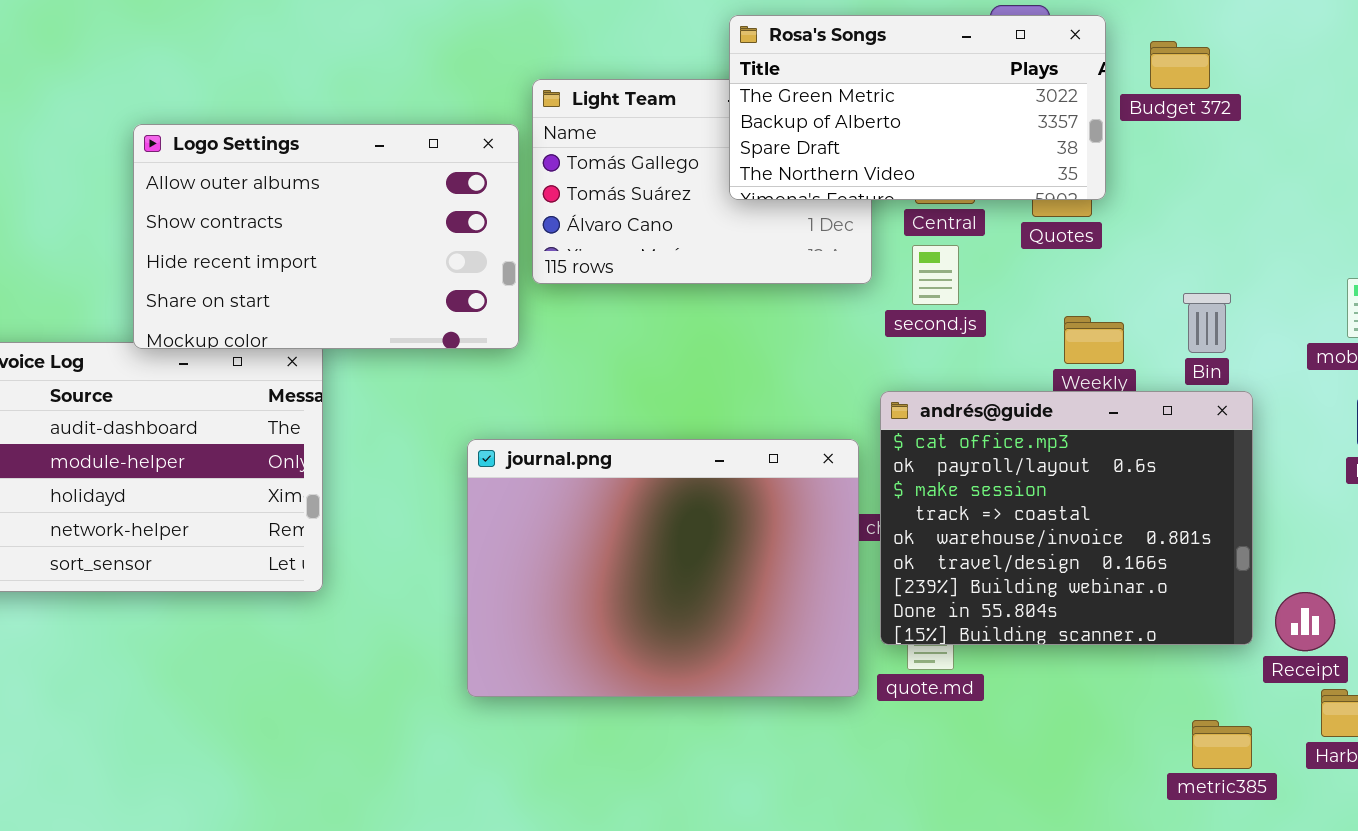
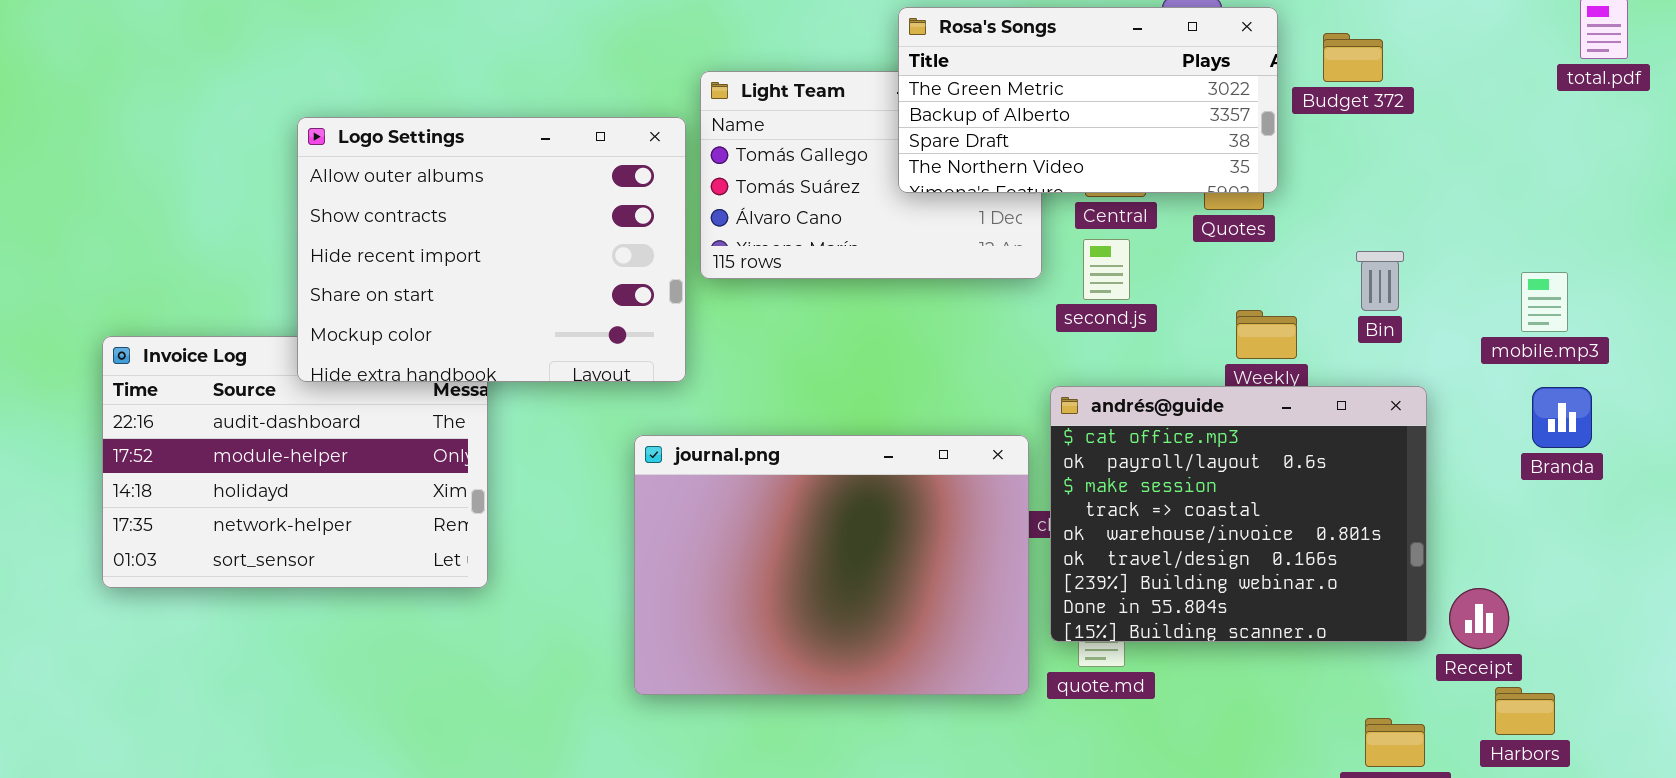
Logo Settings: [133,124,519,349] -> [297,117,686,382], resized
Bin: [1183,293,1231,353] -> [1356,251,1404,311], moved

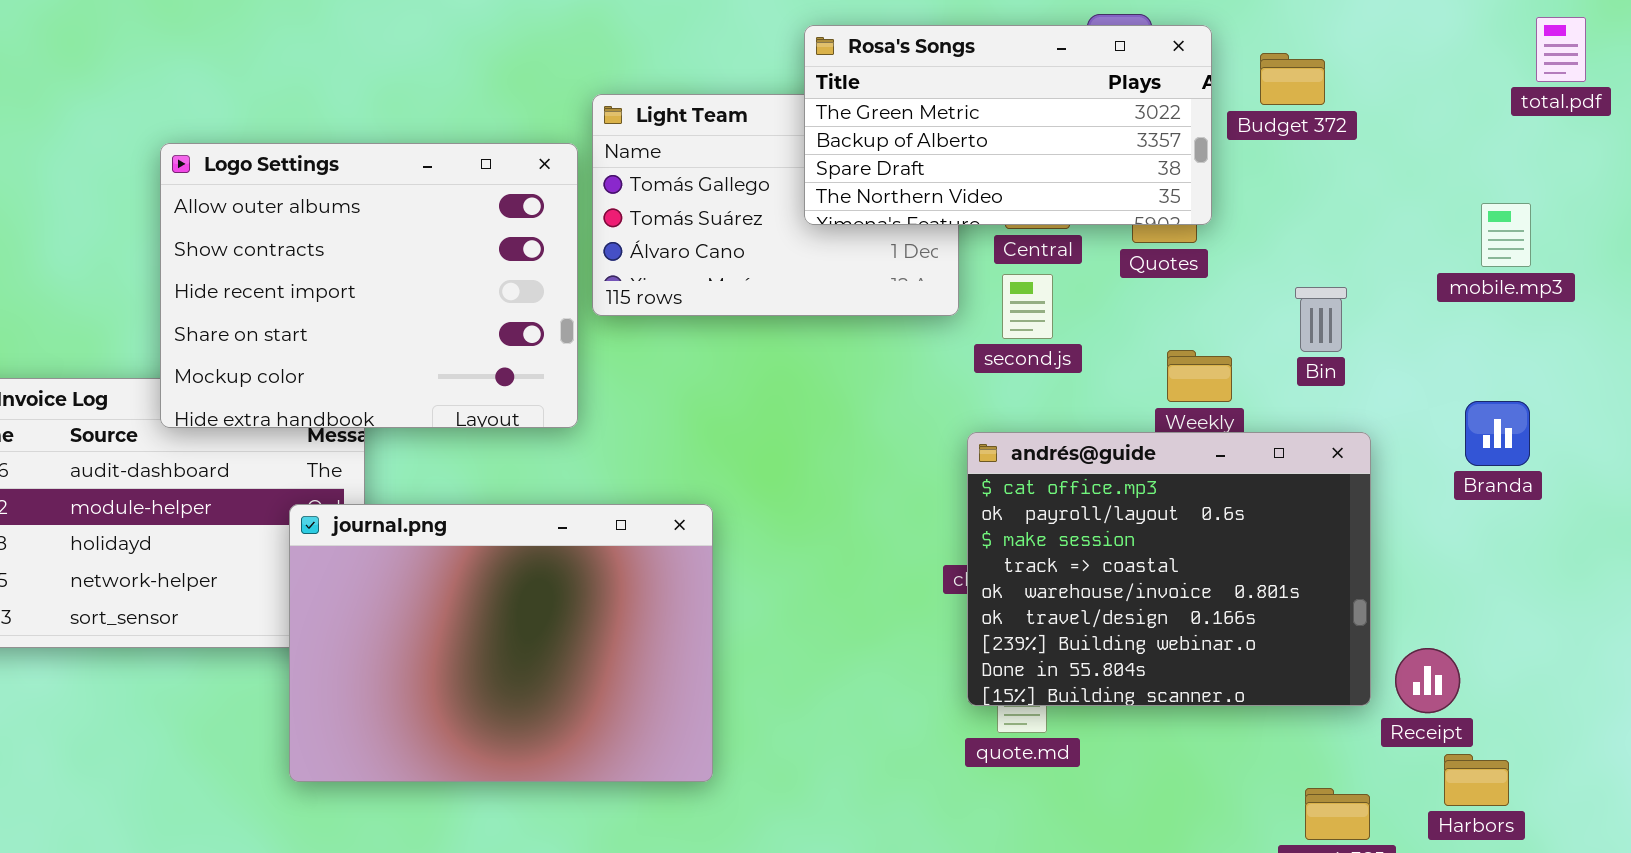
mobile.mp3: [1521,272,1568,332] -> [1481,203,1531,267], moved
Branda: [1532,387,1592,448] -> [1465,401,1530,466], moved
journal.png: [634,435,1029,695] -> [289,504,713,782], moved

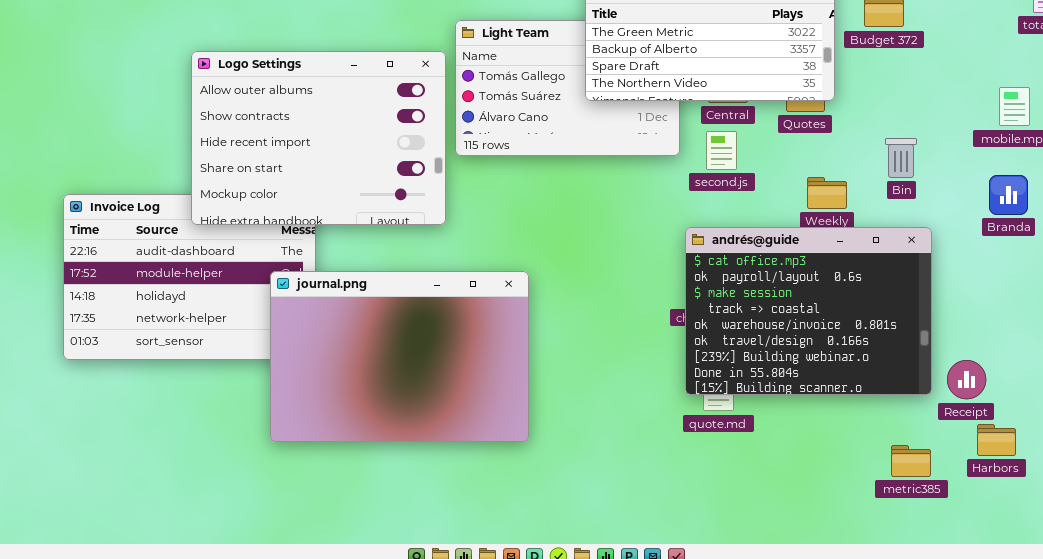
Branda: [1465,401,1530,466] -> [989,175,1028,215], moved

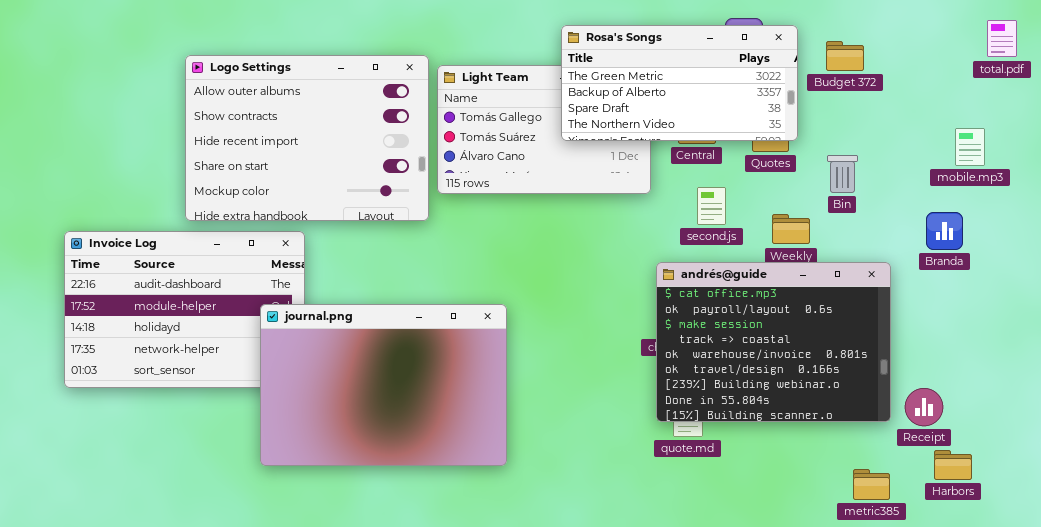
Logo Settings: [191,51,446,225] -> [185,55,429,221], moved
second.js: [706,131,737,170] -> [697,187,726,225], moved
Bin: [885,138,917,178] -> [827,155,858,193], moved
Branda: [989,175,1028,215] -> [926,212,963,250], moved

